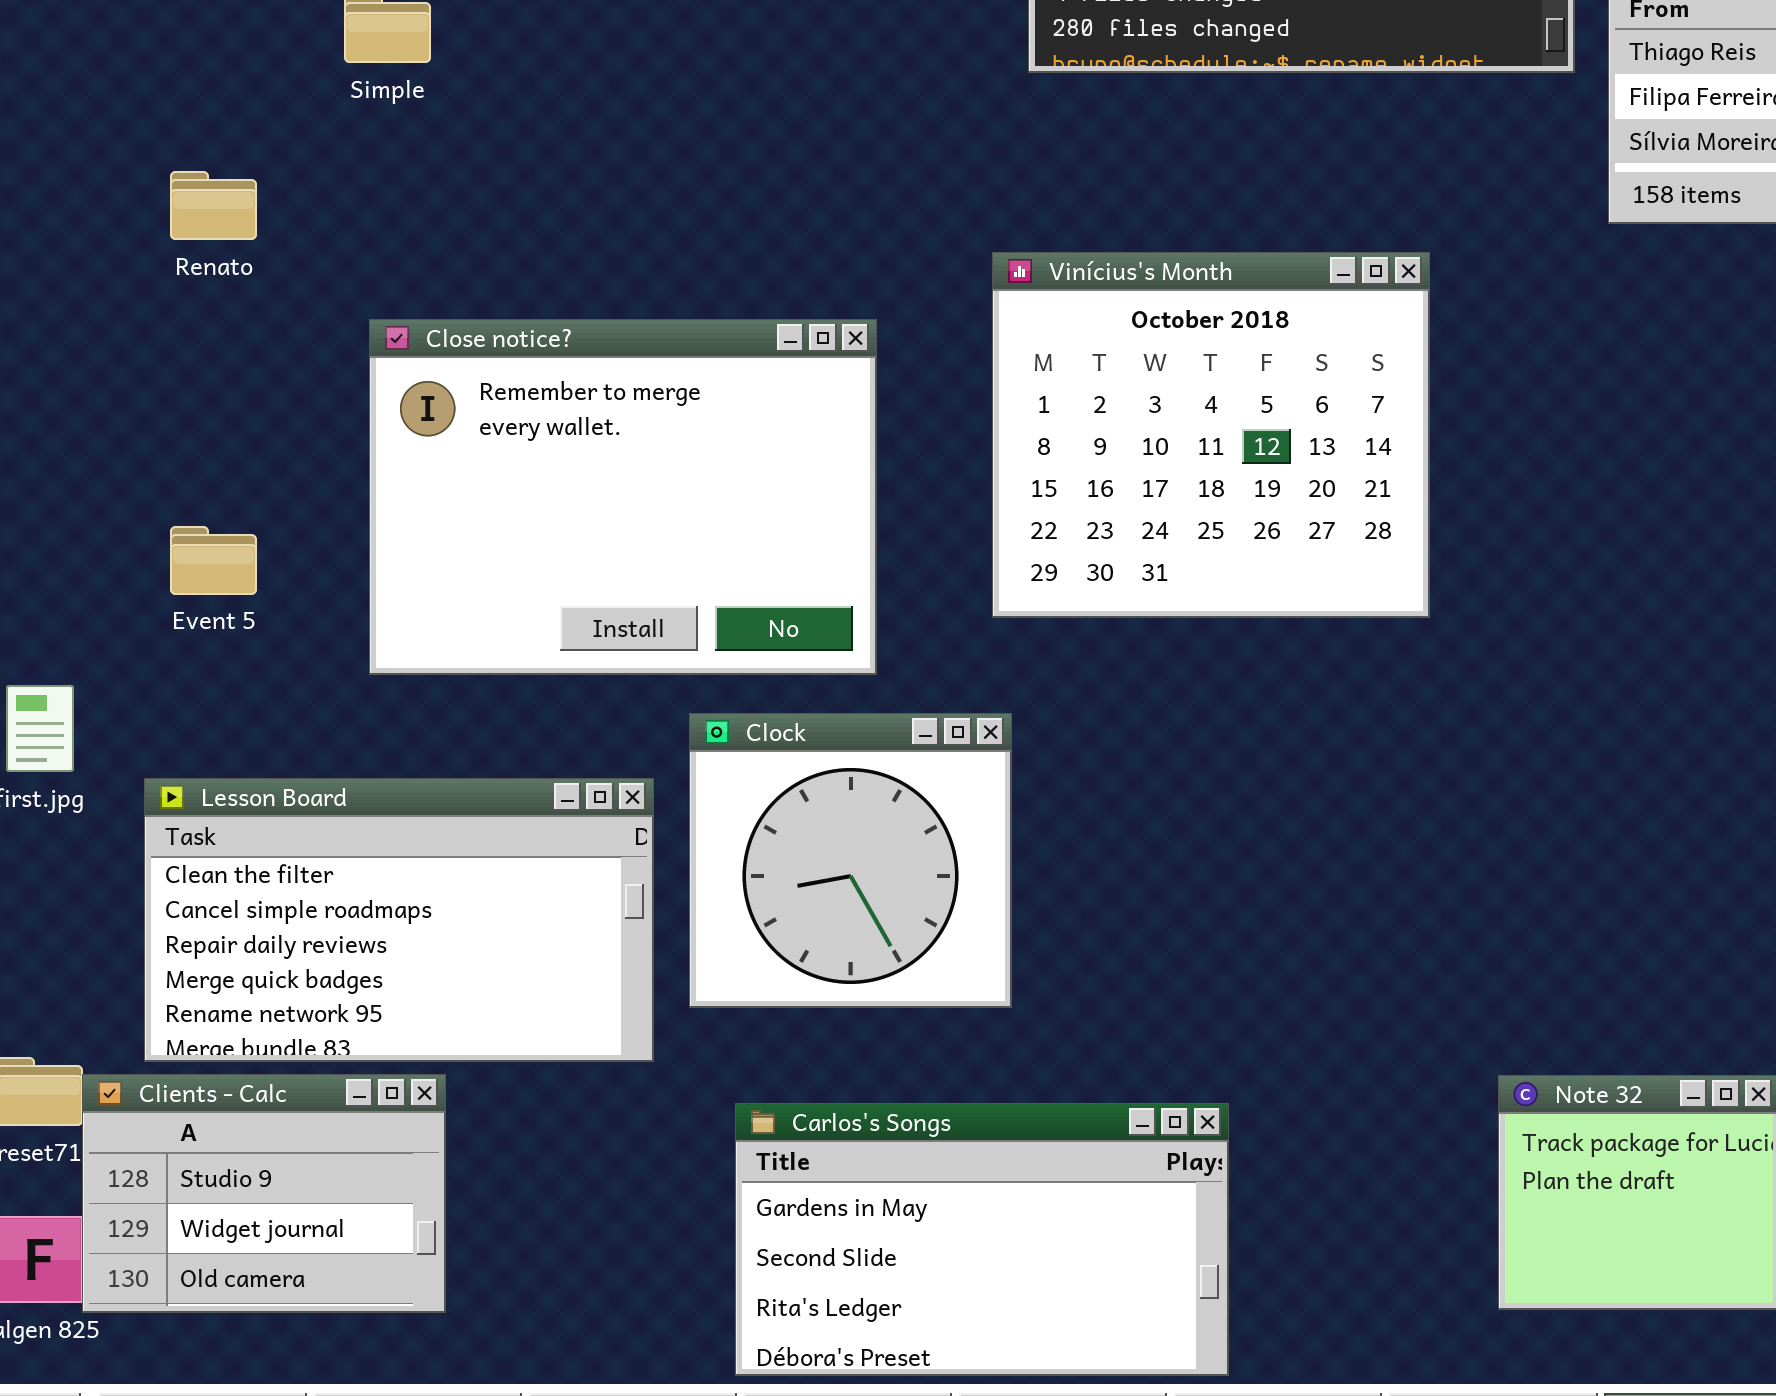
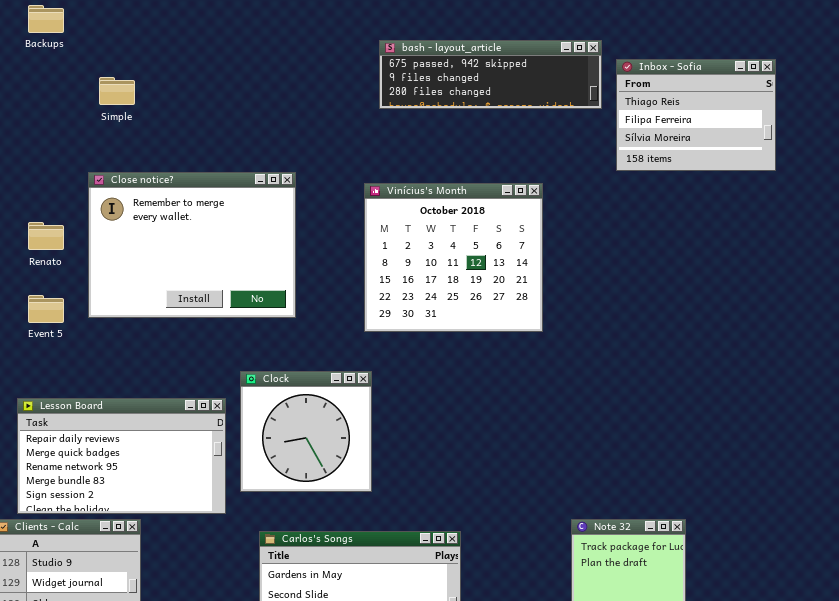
Renato: [170,171,257,240] -> [28,222,64,250], moved
Close notice?: [369,319,877,675] -> [88,172,296,318], moved
Lesson Board: [144,778,654,1062] -> [17,398,226,514], scrolled down 2 rows

